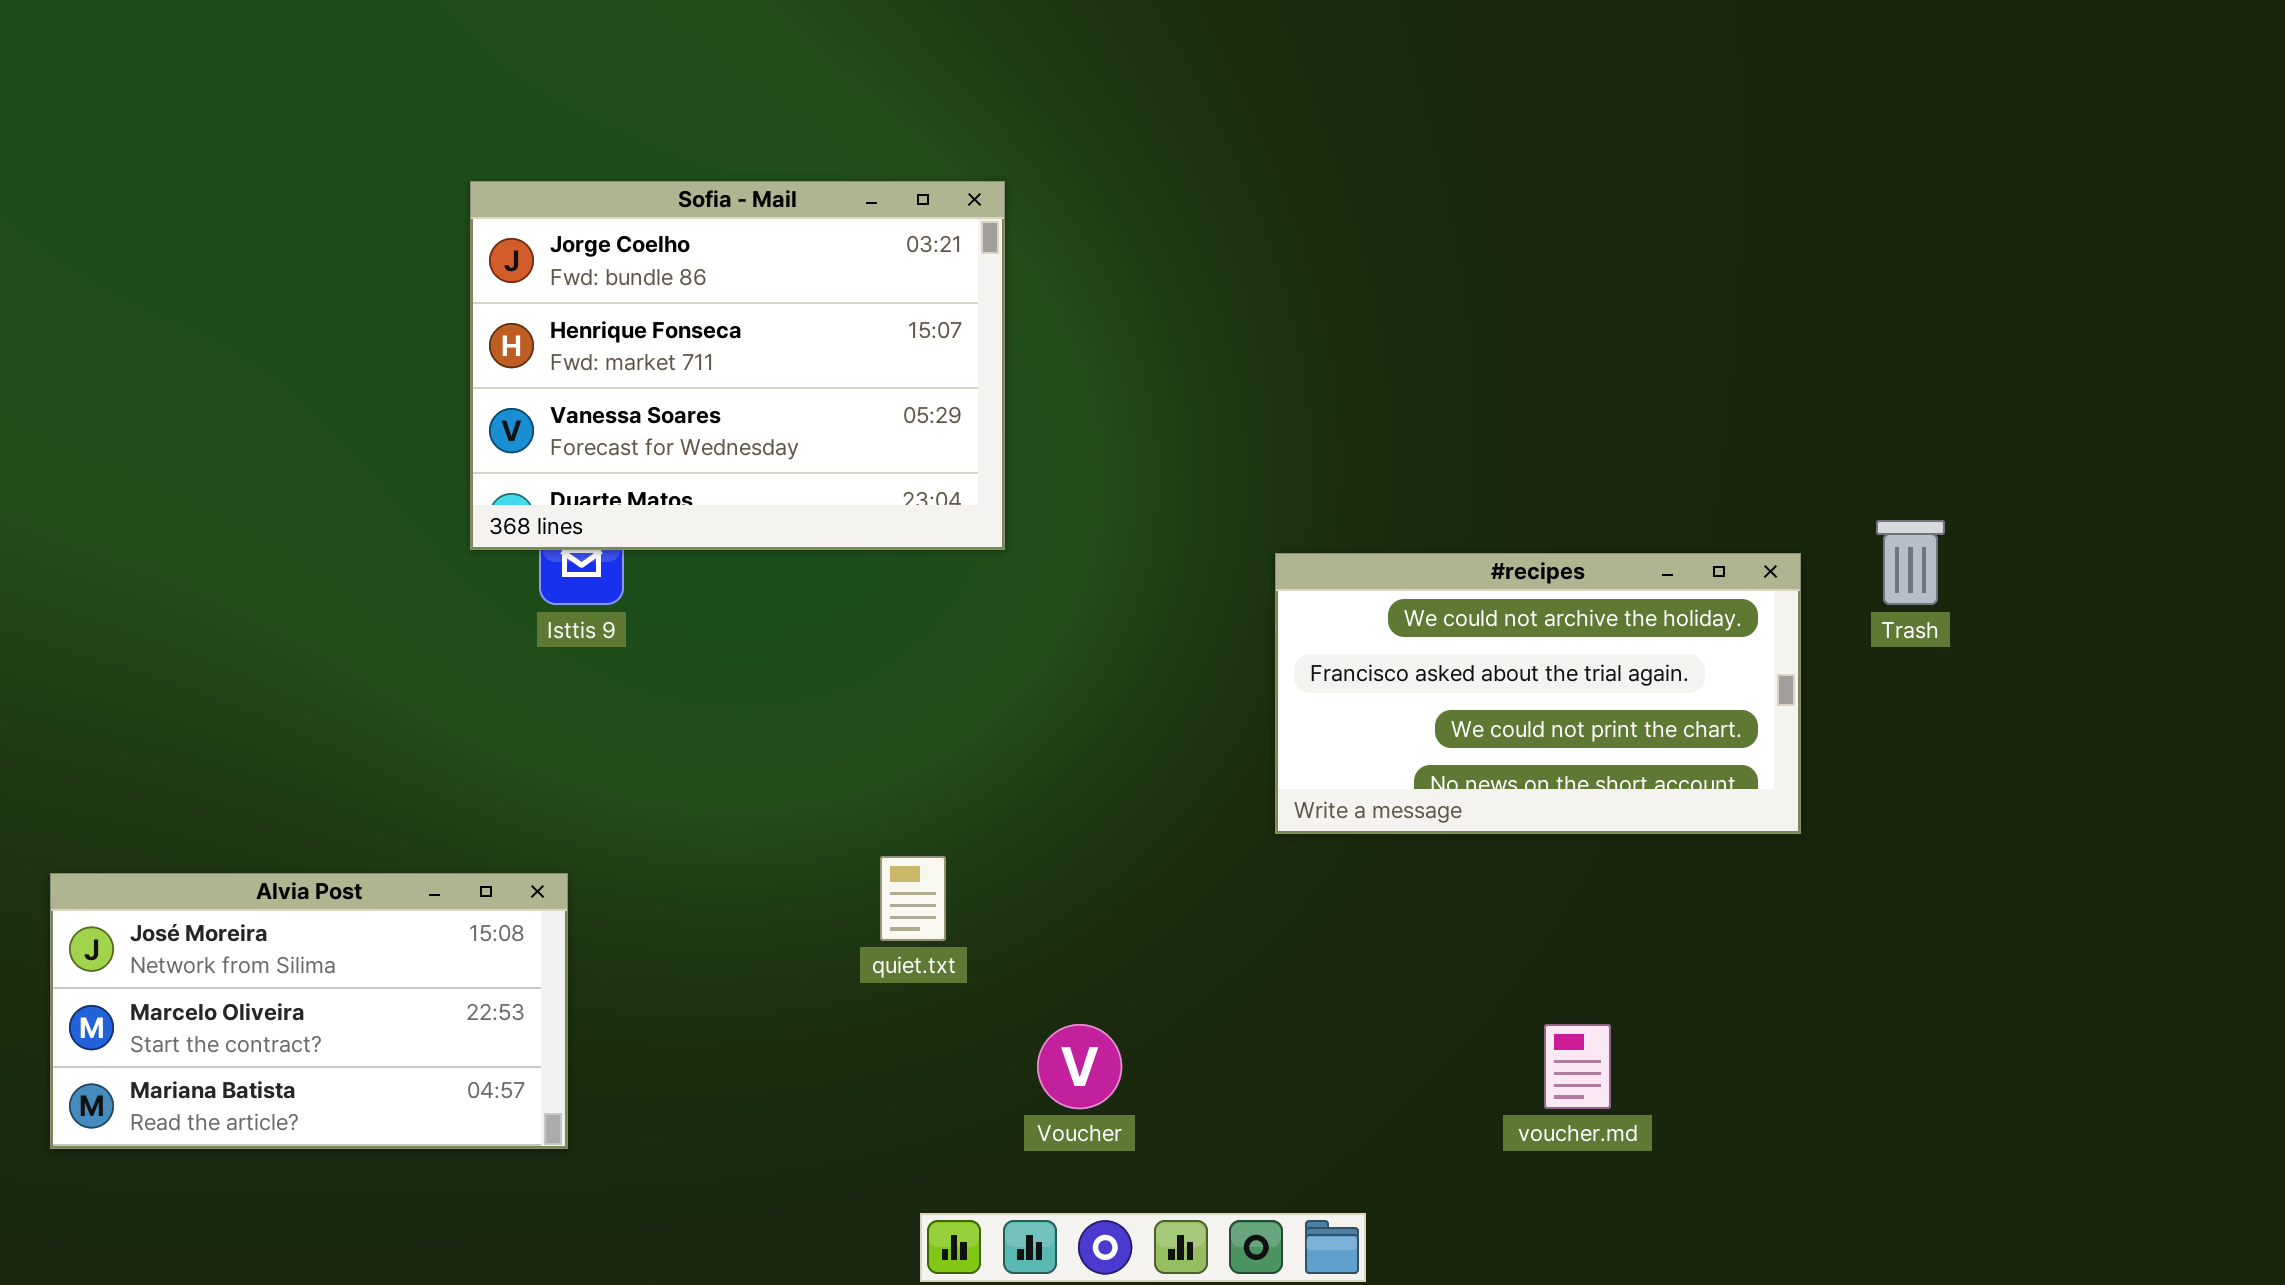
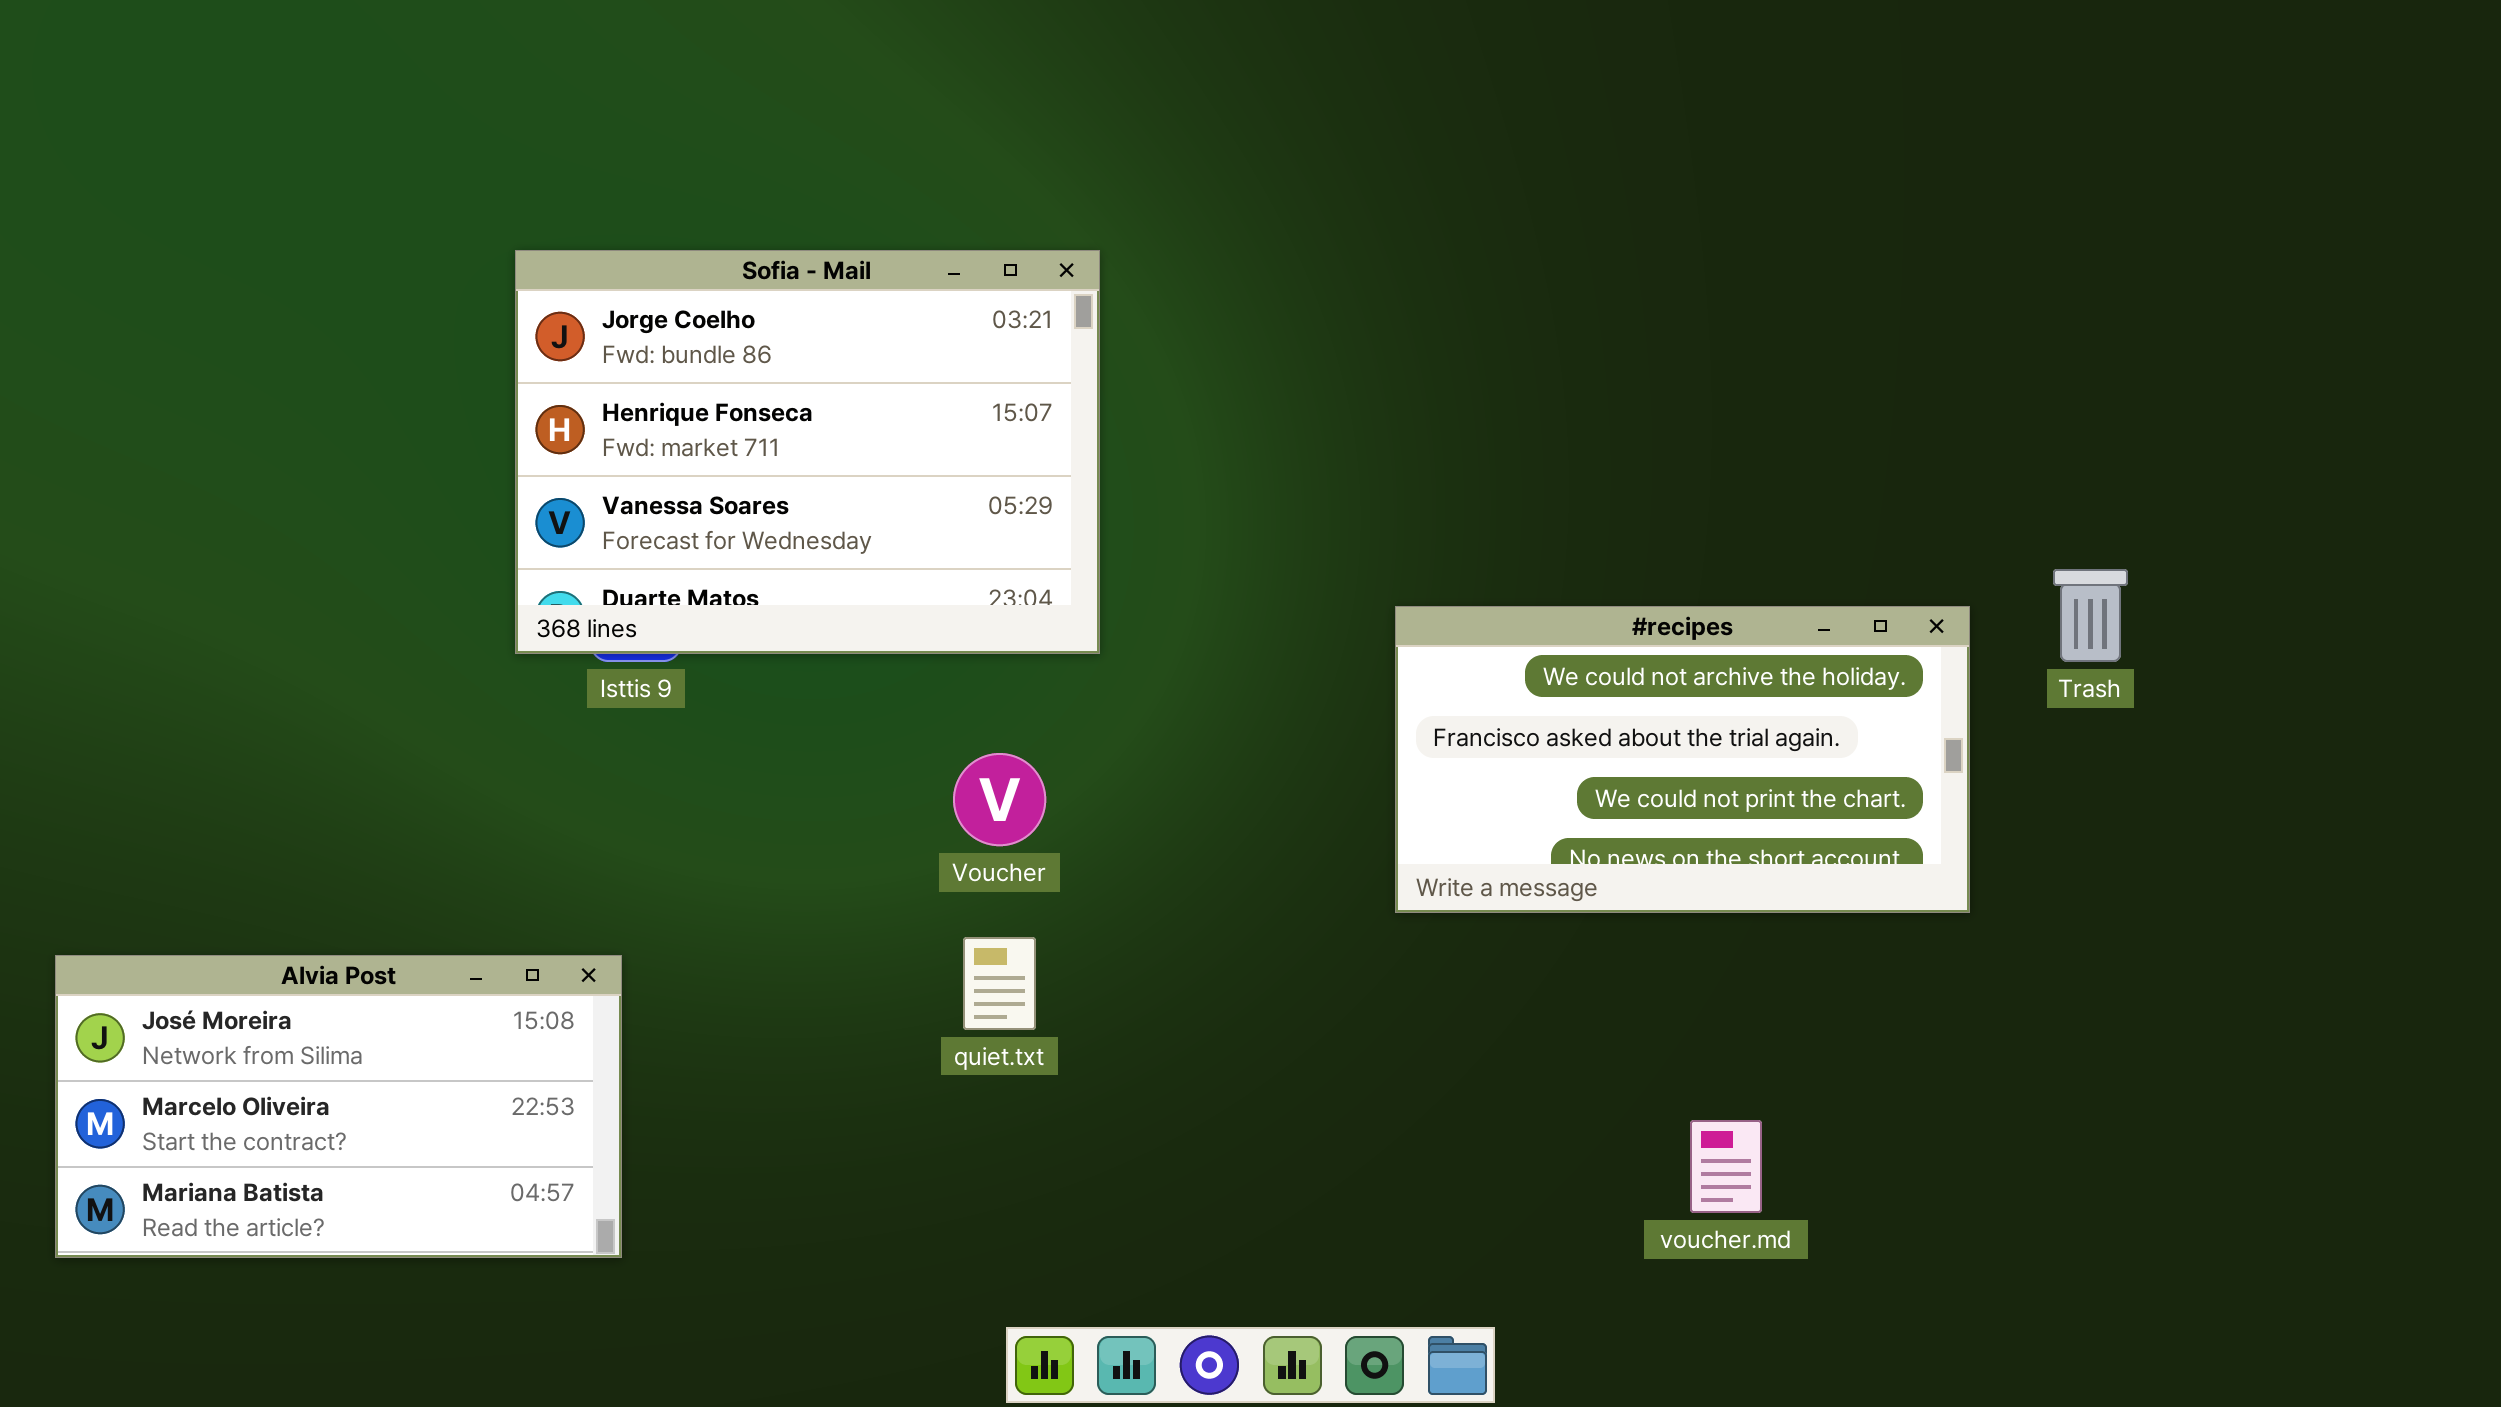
Sofia - Mail: [470,181,1005,550] -> [515,250,1100,654], moved
Voucher: [1037,1024,1122,1109] -> [953,753,1046,846], moved

